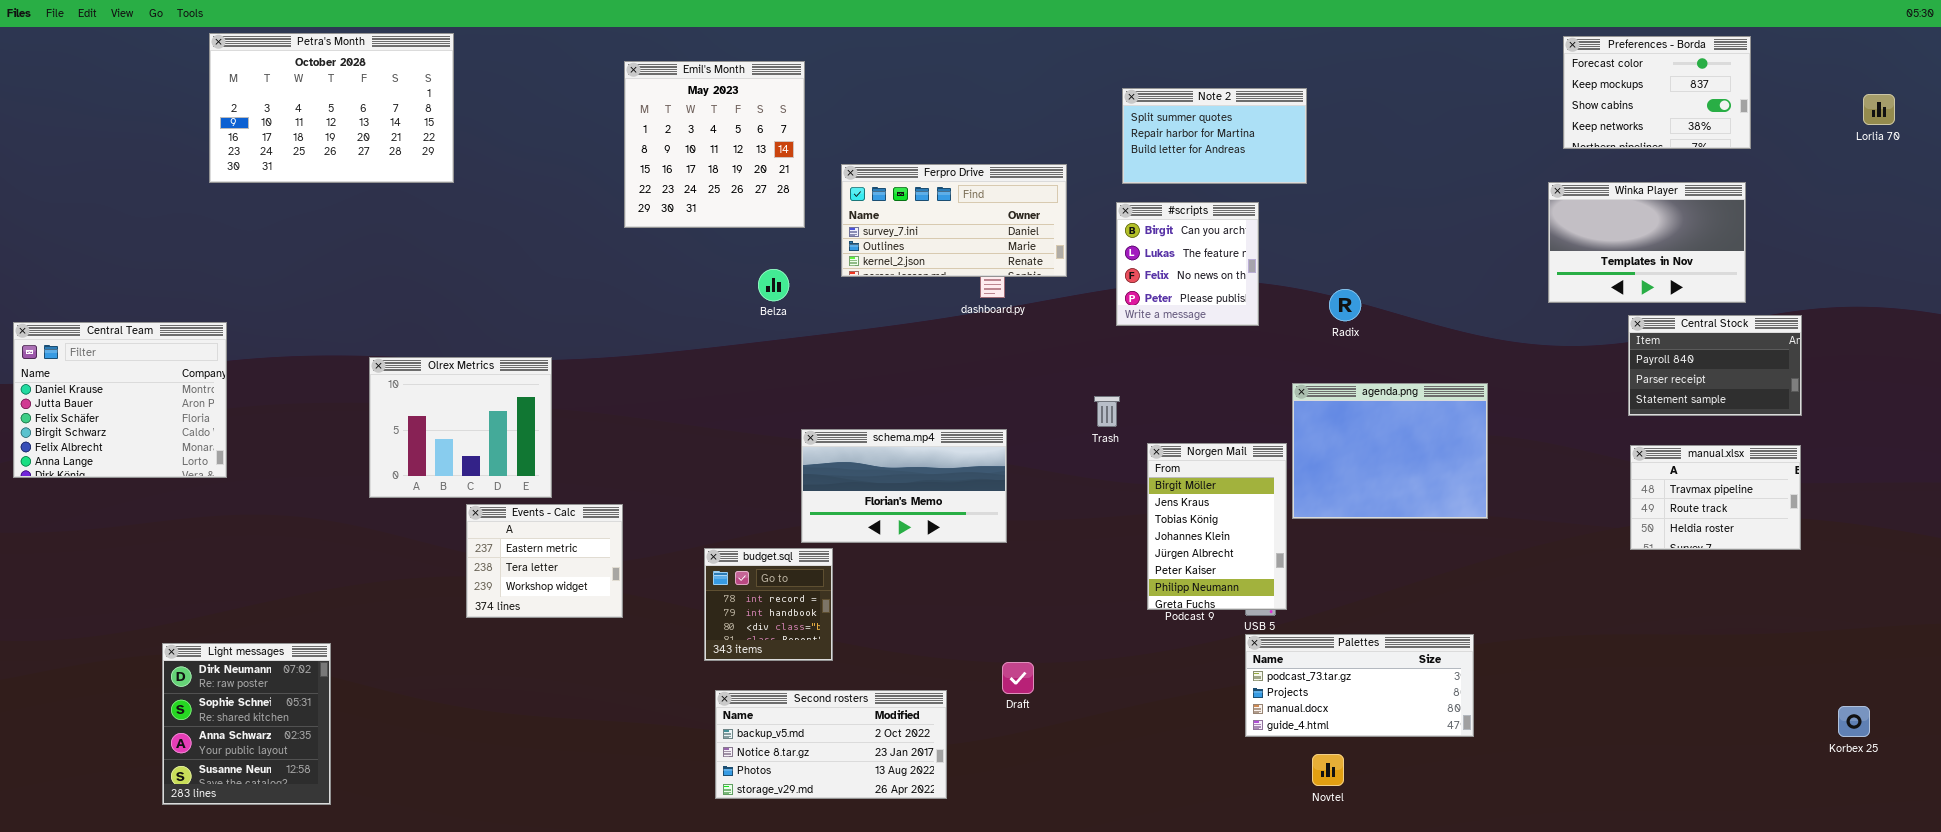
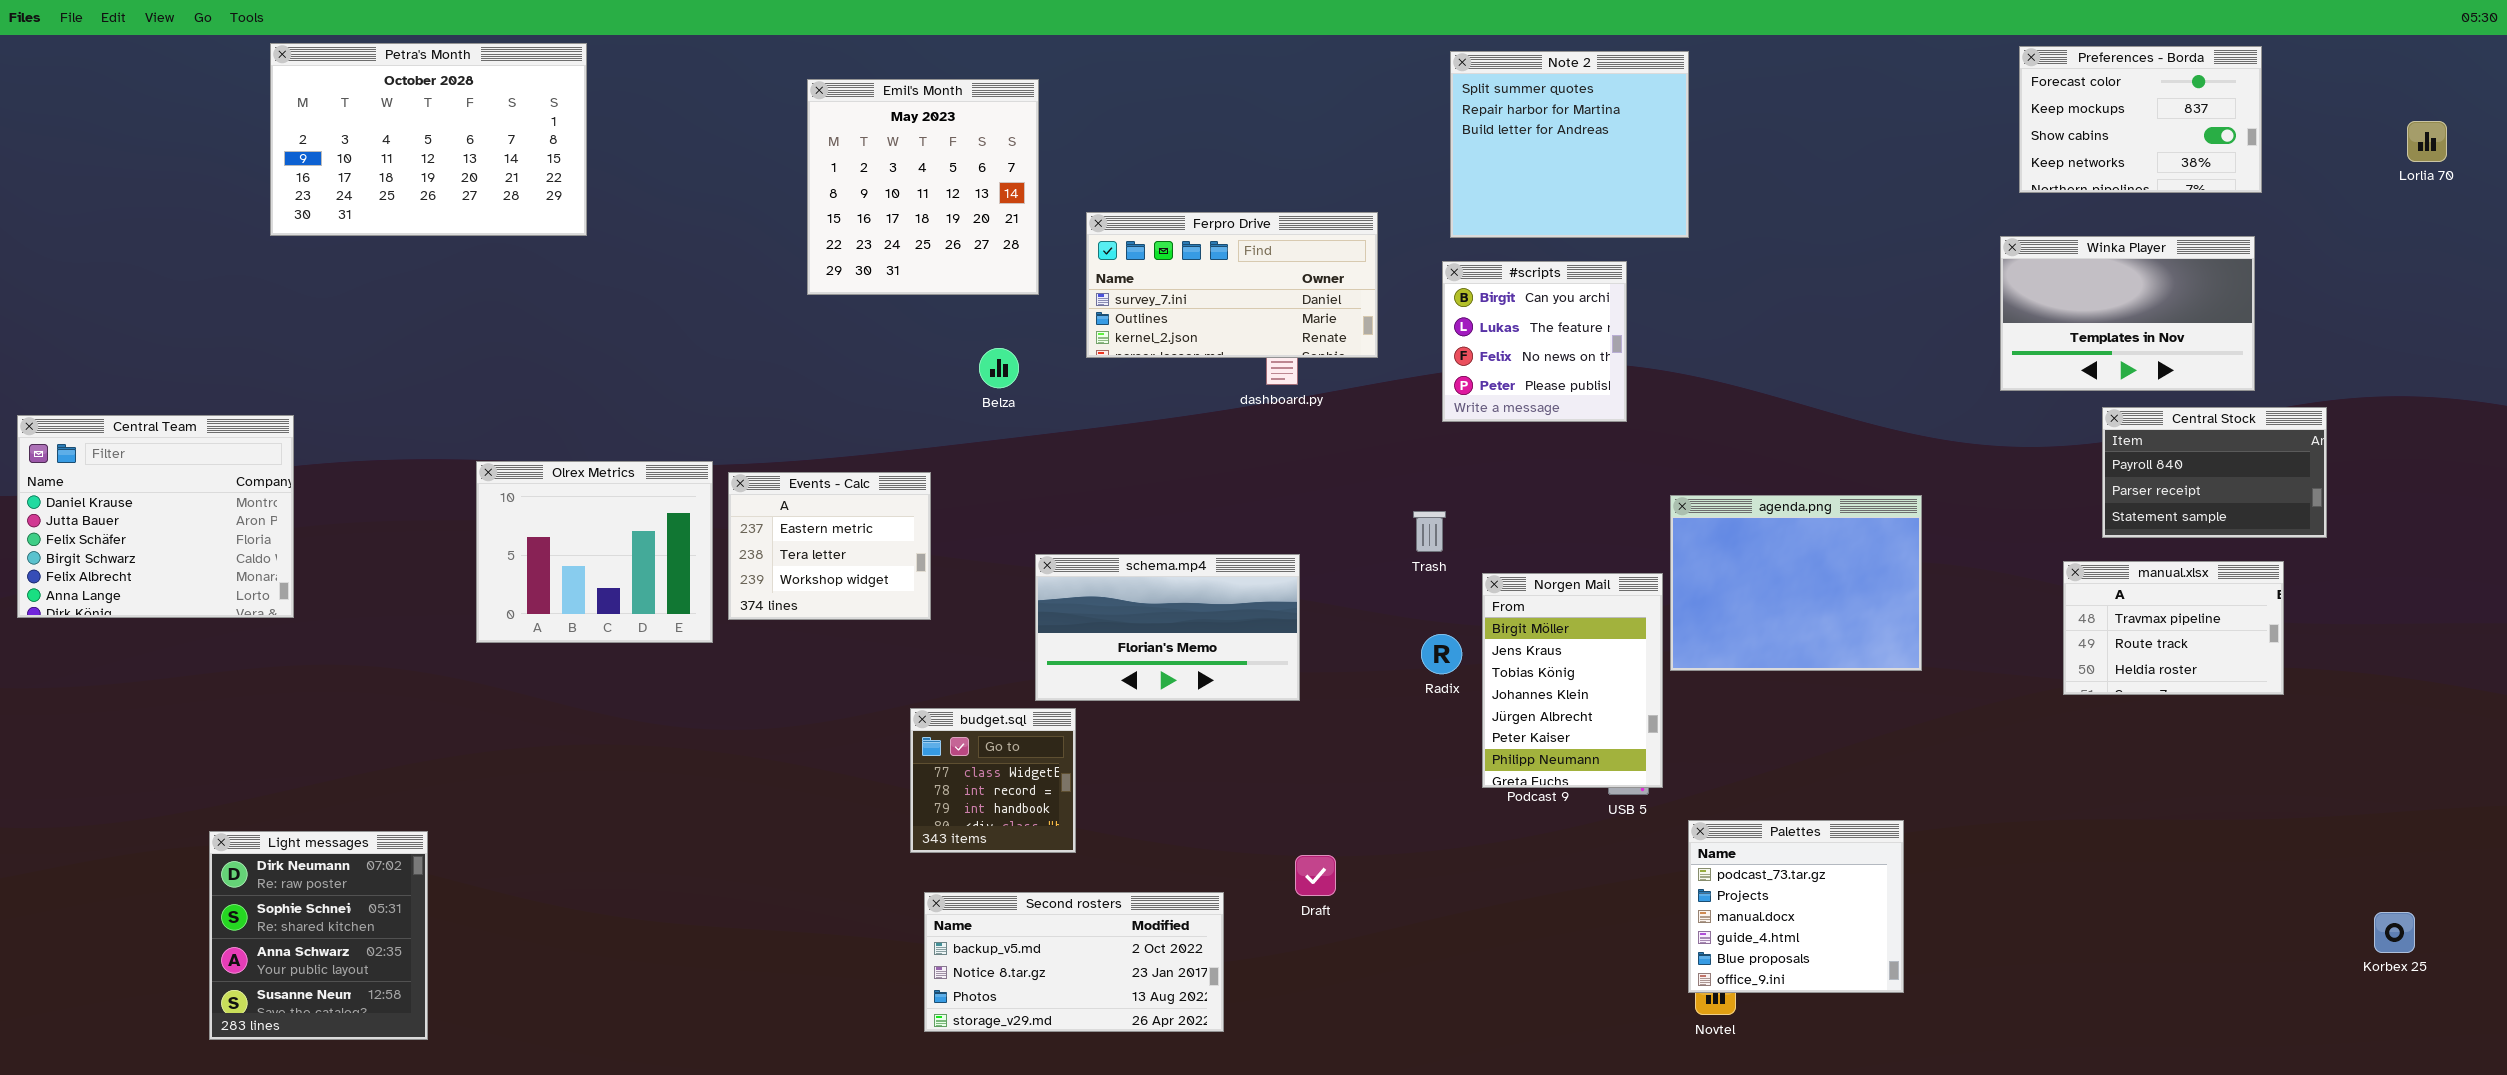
Note 2: [1122,88,1307,184] -> [1450,51,1689,238], resized
Radix: [1329,289,1361,321] -> [1421,634,1462,674], moved
manual.xlsx: [1630,445,1801,550] -> [2063,561,2284,695], moved
Events - Calc: [466,504,623,618] -> [728,472,931,620], moved
budget.sql: [704,548,833,661] -> [910,708,1076,853], scrolled up 1 row
Palettes: [1245,634,1474,737] -> [1688,820,1904,993], resized

